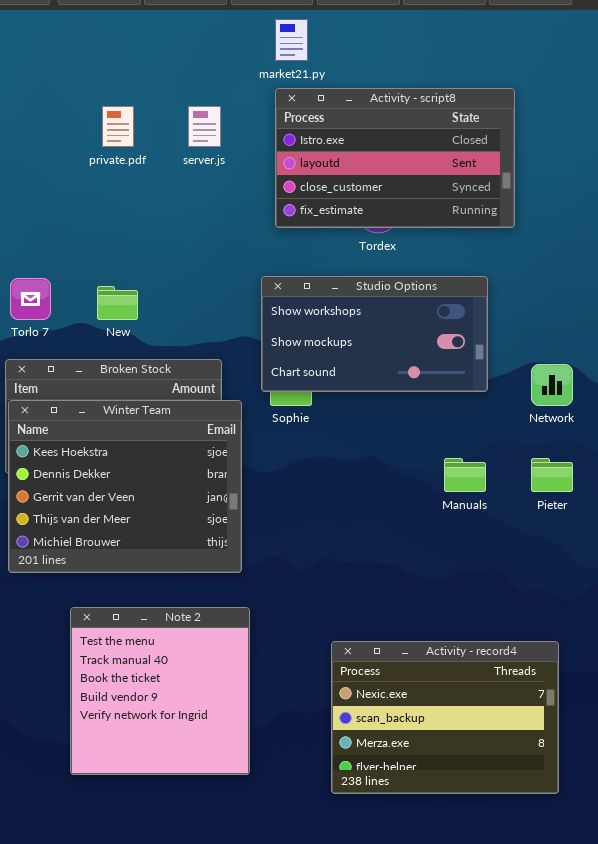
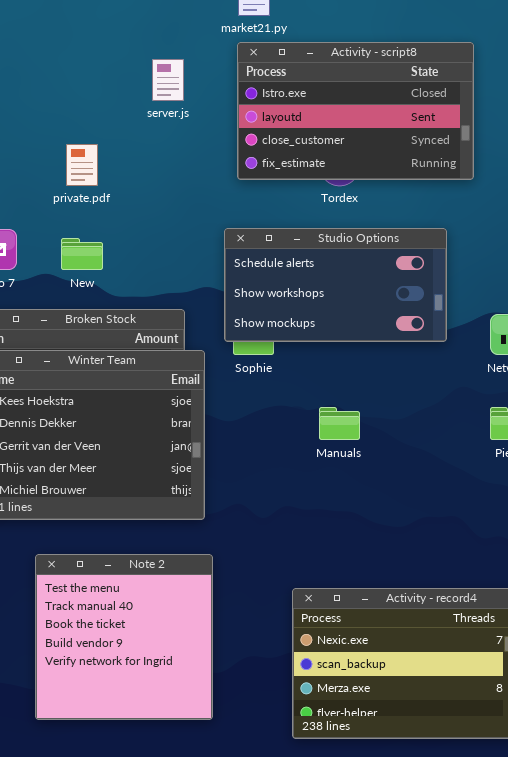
private.pdf: [102,106,134,147] -> [66,144,98,186], moved
Studio Options: [261,276,488,392] -> [224,228,447,342], scrolled up 1 row
Manuals: [444,458,486,492] -> [319,407,360,440], moved

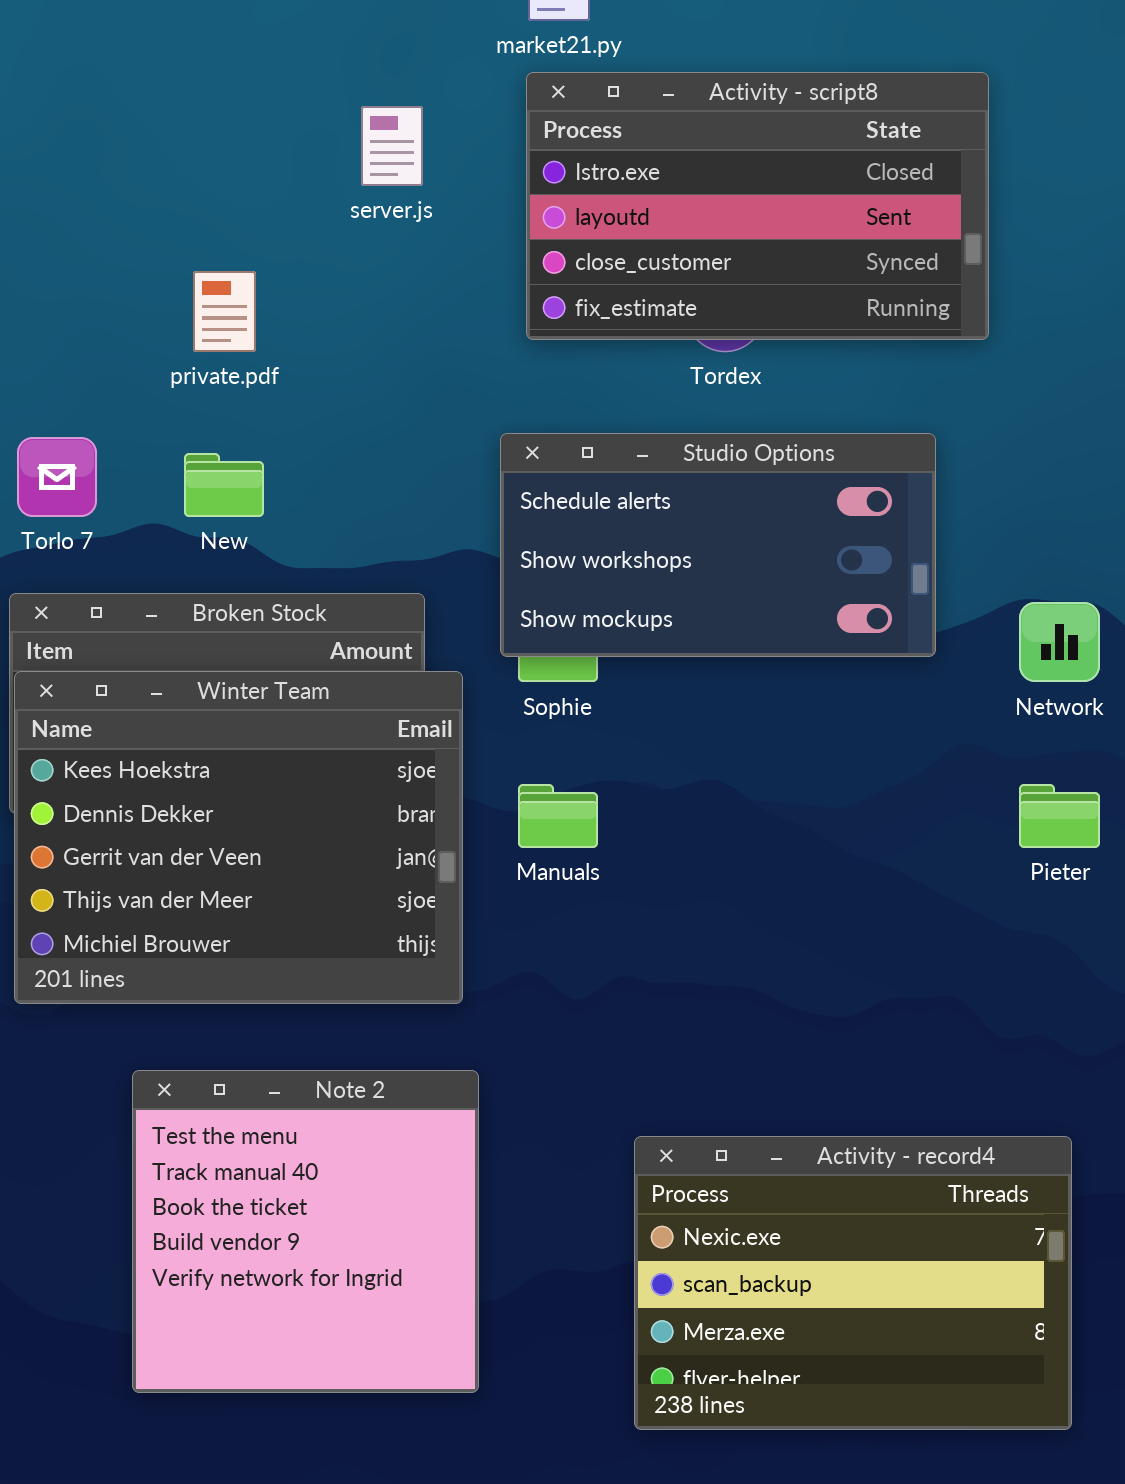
Manuals: [319,407,360,440] -> [518,784,598,848], moved

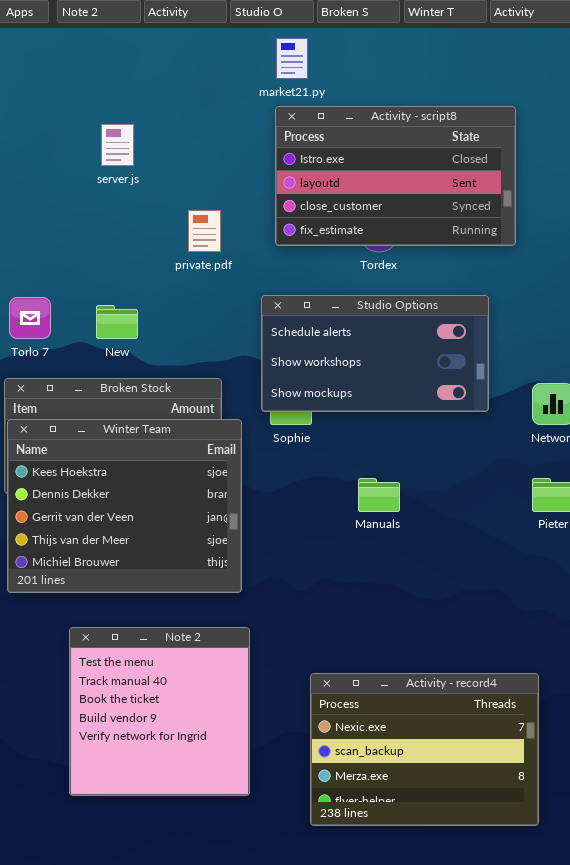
server.js: [361,106,423,186] -> [101,124,134,166], moved
private.pdf: [193,271,256,352] -> [188,210,221,252], moved
Manuals: [518,784,598,848] -> [358,478,400,512], moved
Activity - record4: [634,1136,1072,1430] -> [310,673,539,826], moved

